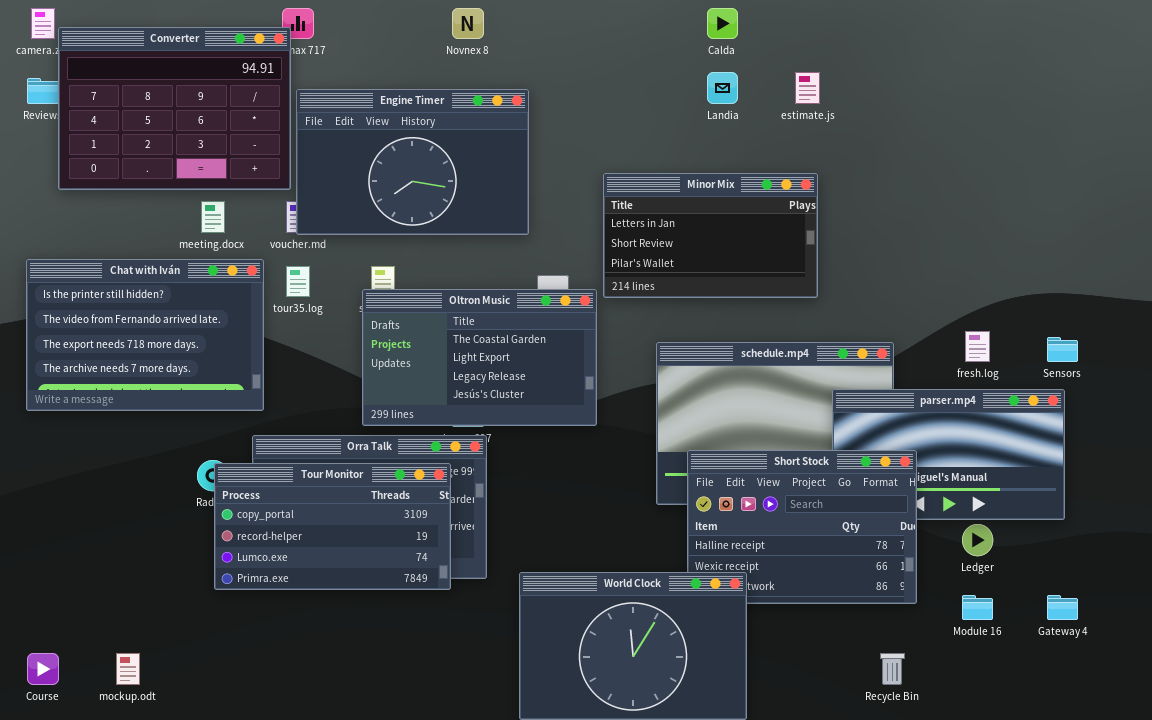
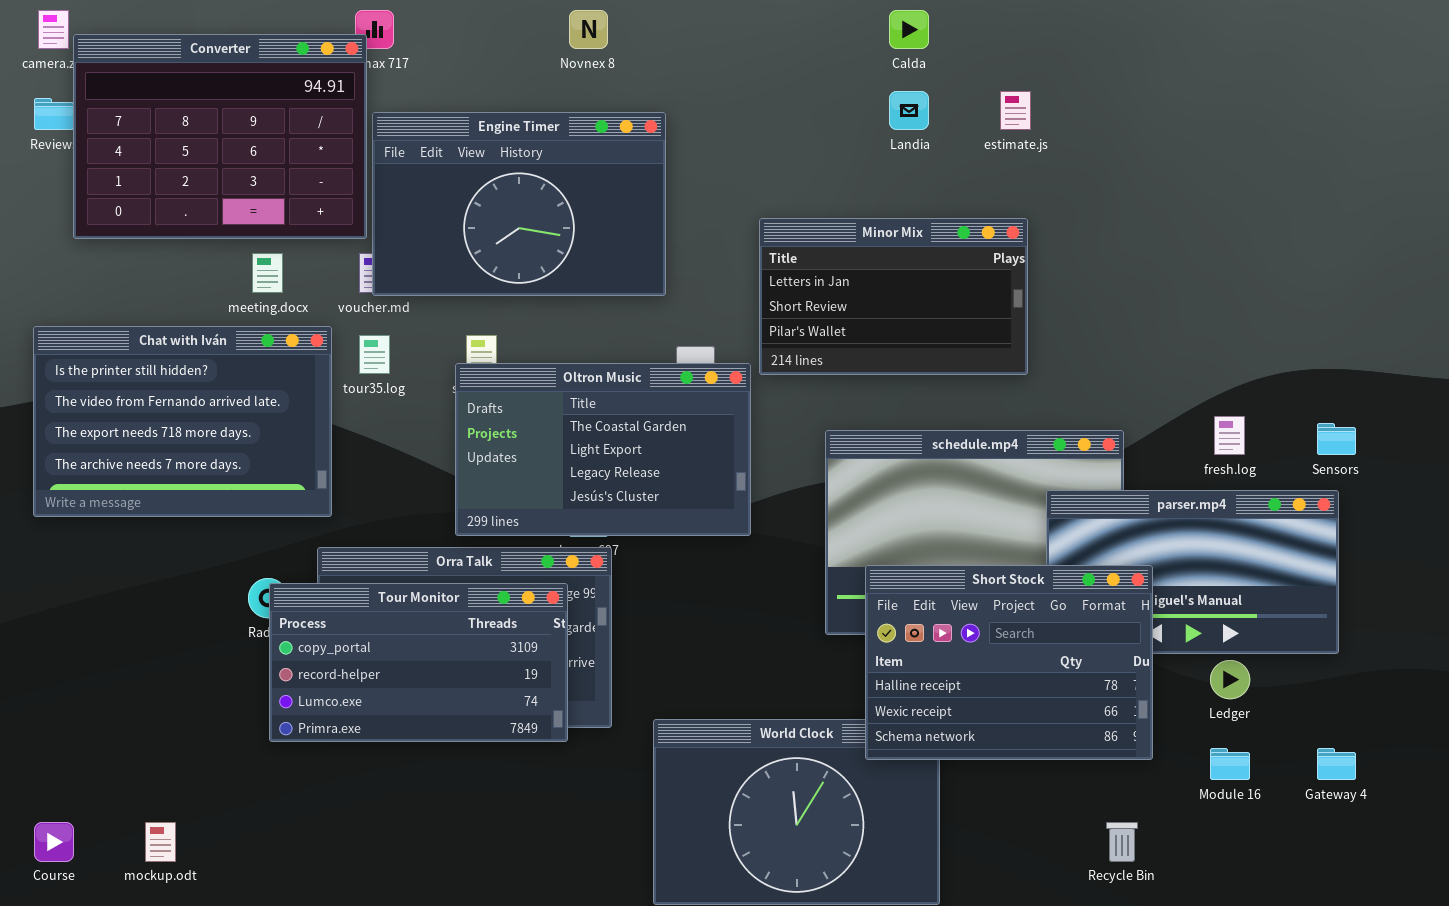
Short Stock: [687,450,917,604] -> [865,565,1153,760], raised

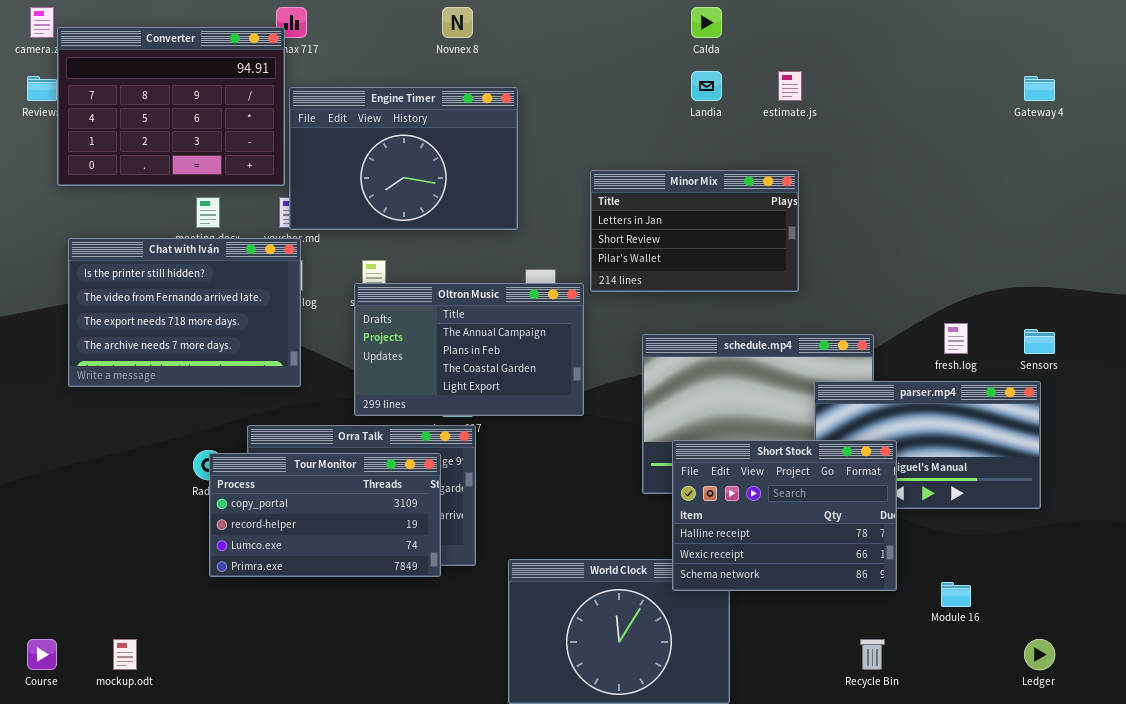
Chat with Iván: [33,326,332,517] -> [68,238,301,387], moved
Oltron Music: [455,363,751,536] -> [354,283,584,416], scrolled up 2 rows
Ledger: [1210,660,1250,699] -> [1024,639,1055,670], moved
Gateway 4: [1317,748,1356,780] -> [1024,76,1055,101], moved

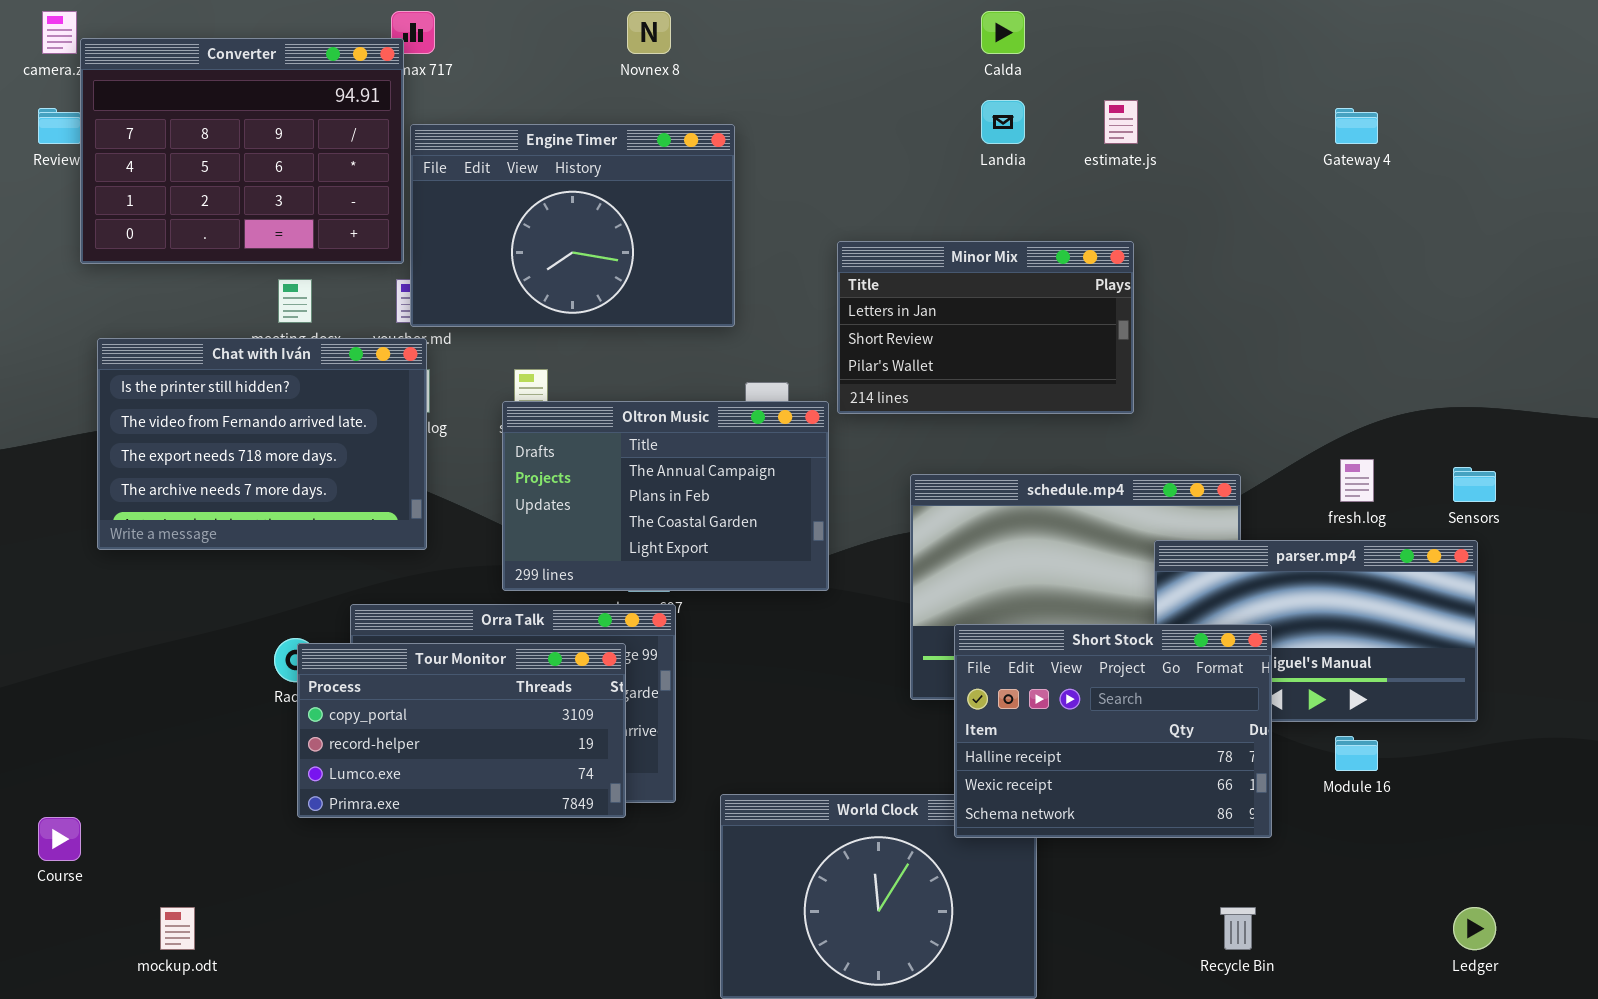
Gateway 4: [1024,76,1055,101] -> [1335,108,1378,144], moved
Module 16: [941,582,971,607] -> [1335,736,1378,771], moved
Course: [27,639,57,670] -> [38,817,81,861], moved

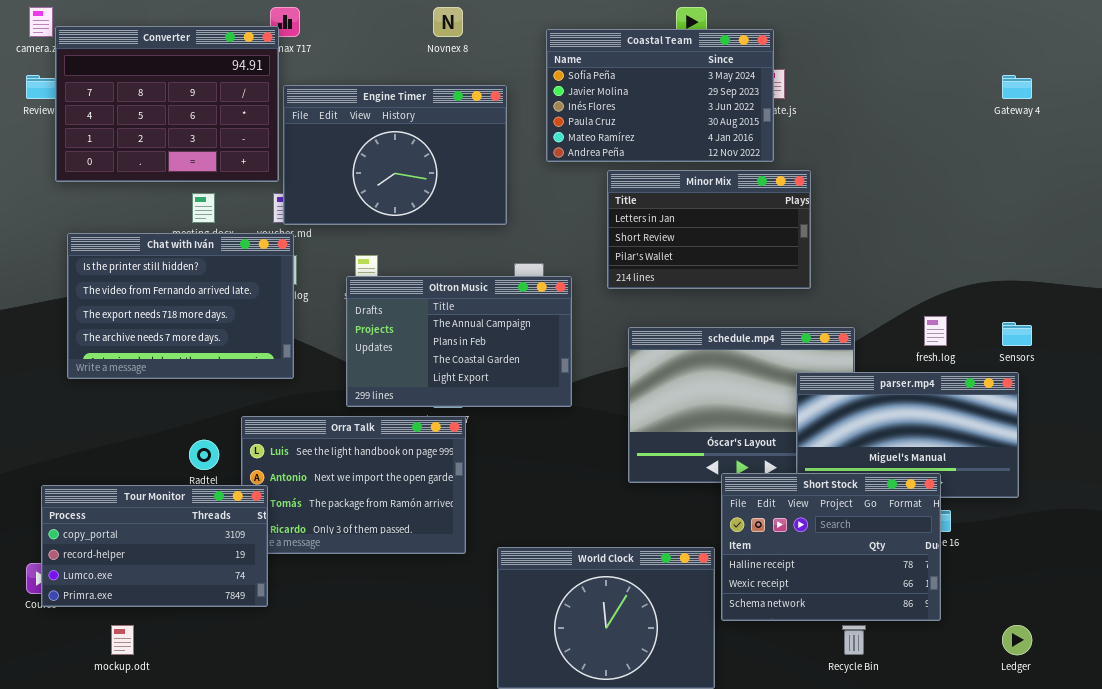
Coastal Team: none -> [546,29,774,162], opened
Gateway 4: [1335,108,1378,144] -> [1002,75,1032,99], moved
Minor Mix: [837,241,1134,414] -> [607,170,811,289], moved
Short Stock: [954,624,1272,838] -> [721,473,941,621], moved
Tour Monitor: [297,643,626,818] -> [41,485,268,607], moved

